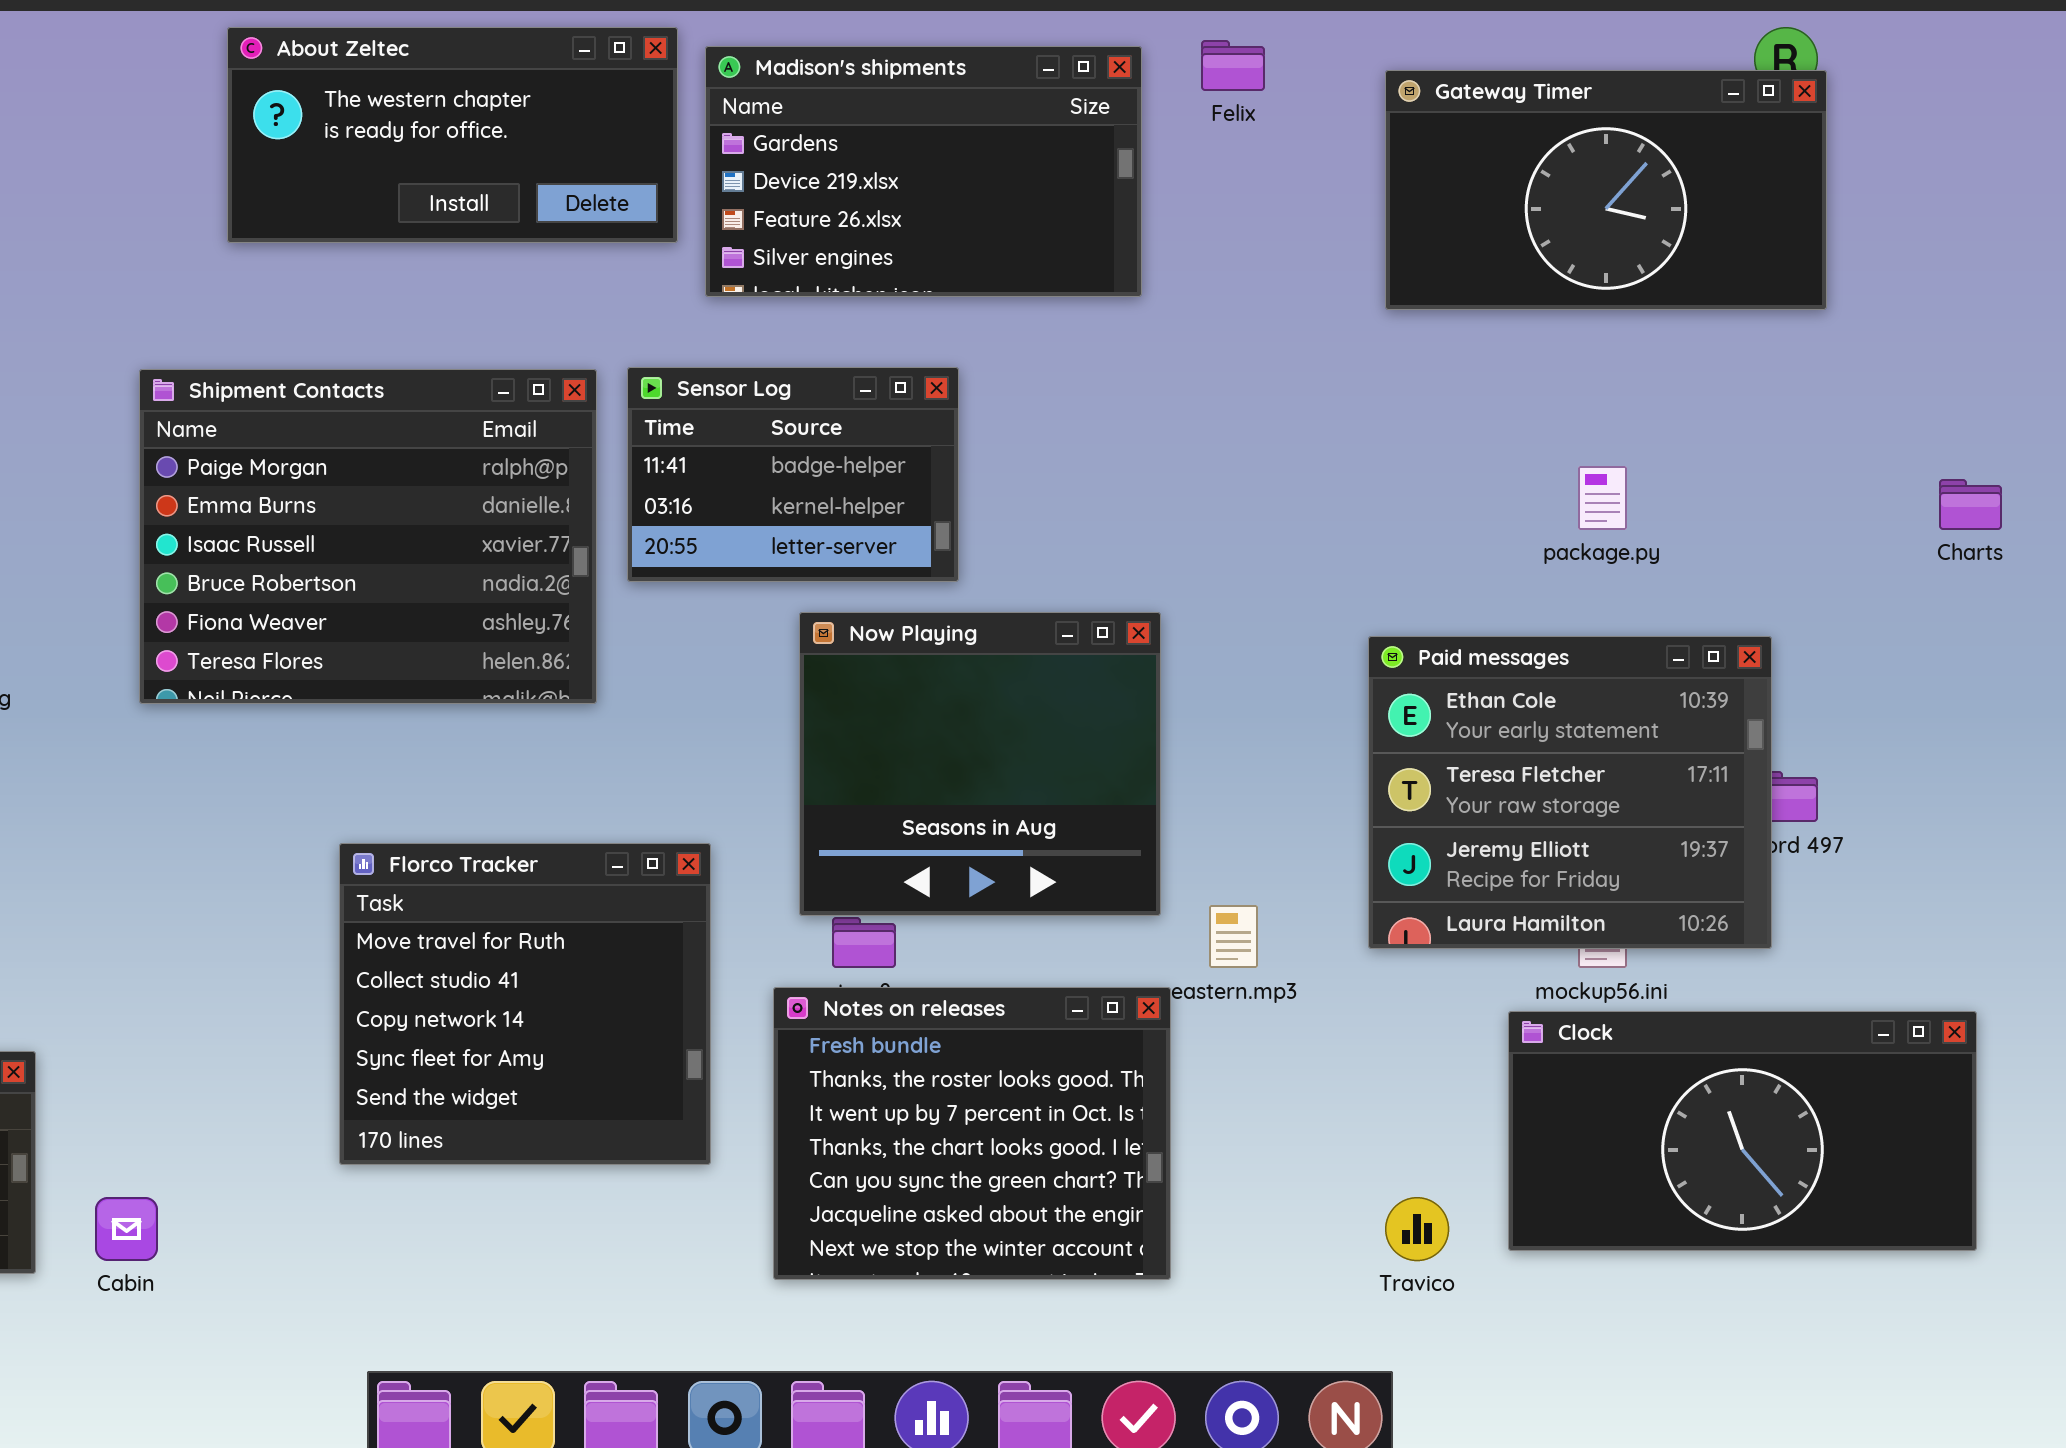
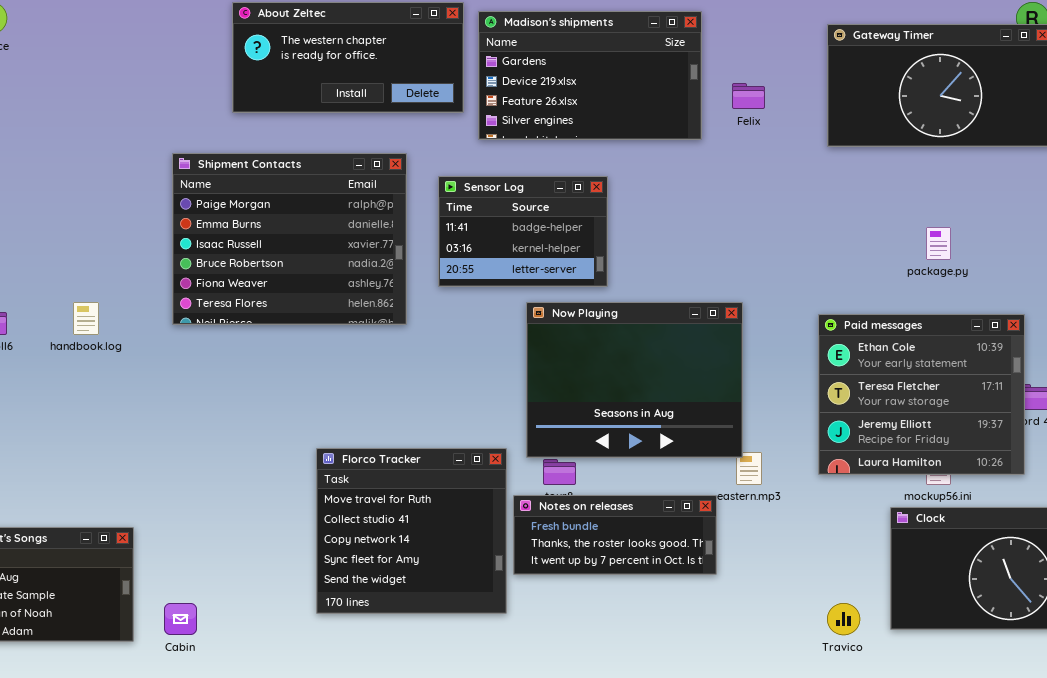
Felix: [1201,40,1265,91] -> [732,83,765,109], moved
Shipment Contacts: [139,369,597,704] -> [172,153,407,325], moved
Now Playing: [799,612,1161,916] -> [526,302,743,458], resized
Florco Tracker: [339,843,711,1165] -> [316,448,507,614], moved
Notes on releases: [773,987,1171,1280] -> [513,495,717,575], resized

